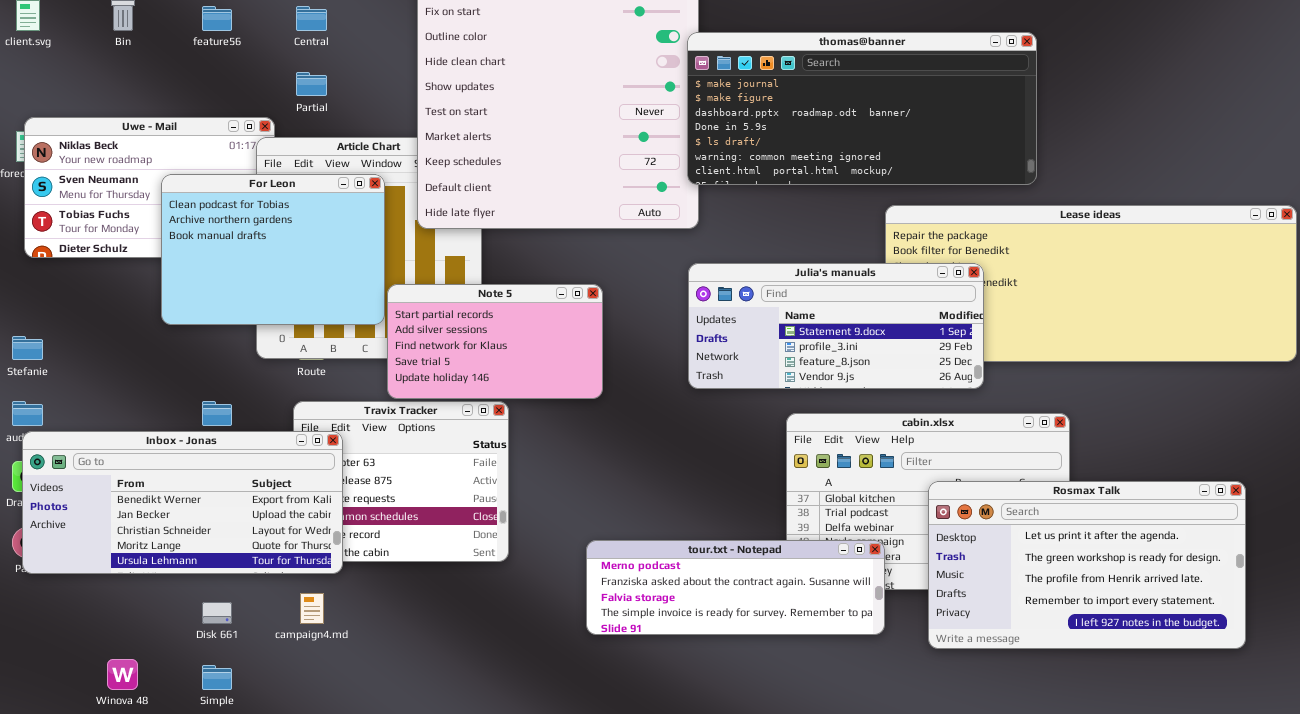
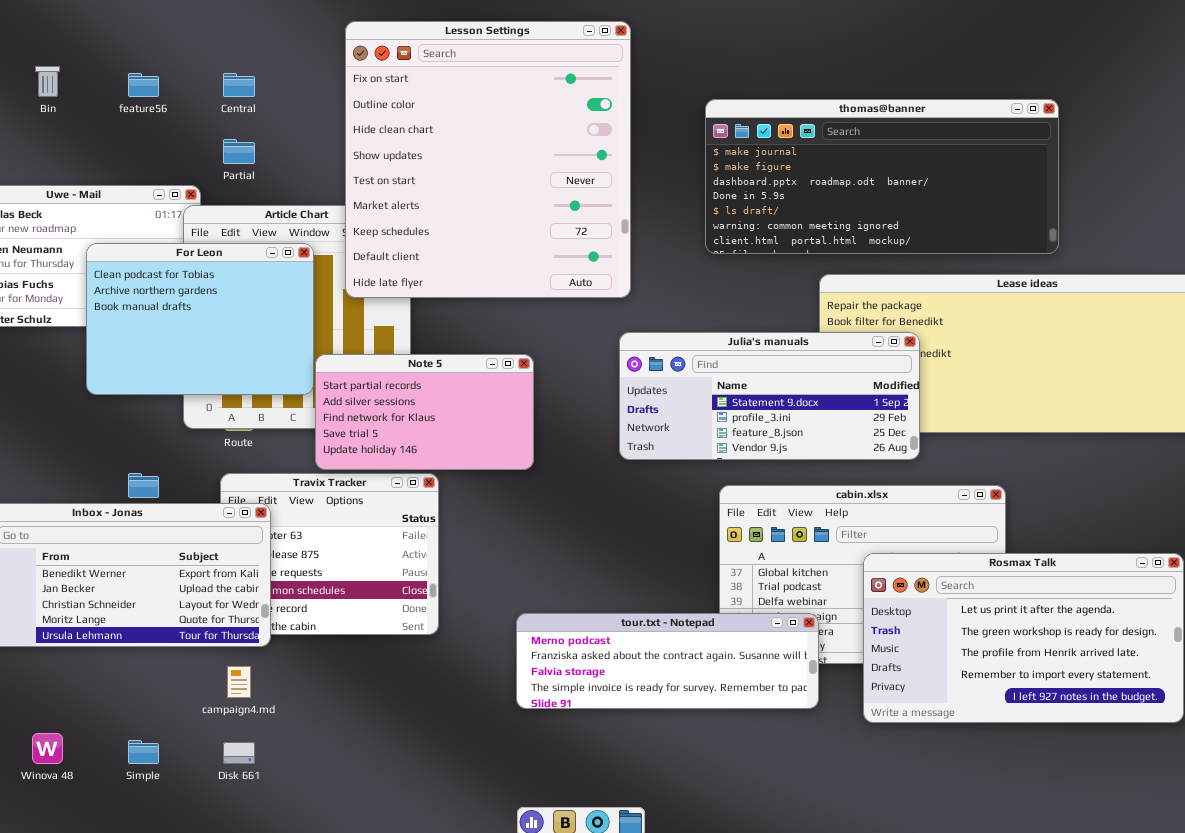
thomas@banner: [687,32,1037,185] -> [705,99,1059,254], moved
Disk 661: [202,602,232,624] -> [223,742,255,764], moved

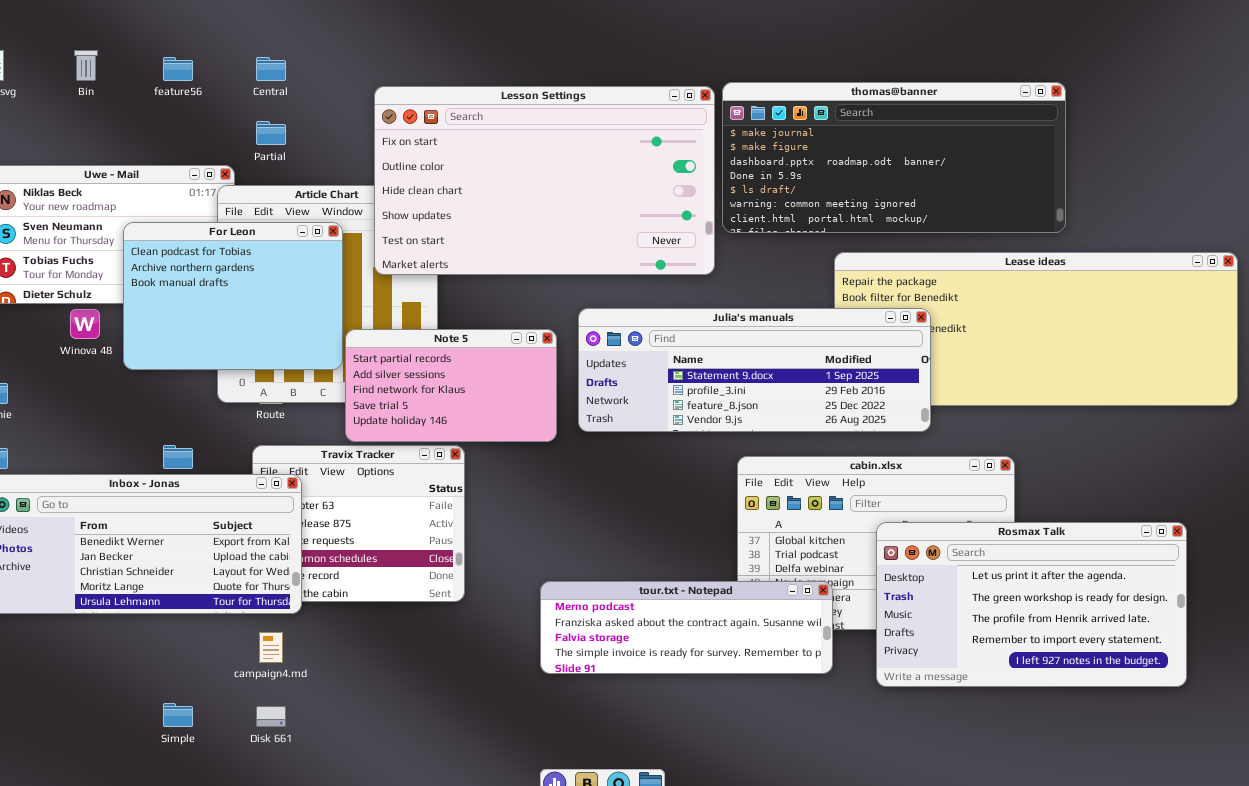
Lesson Settings: [345,21,631,298] -> [374,86,715,275], resized
Julia's manuals: [619,332,920,460] -> [578,308,931,432], resized
Winova 48: [32,733,63,764] -> [70,309,100,339], moved

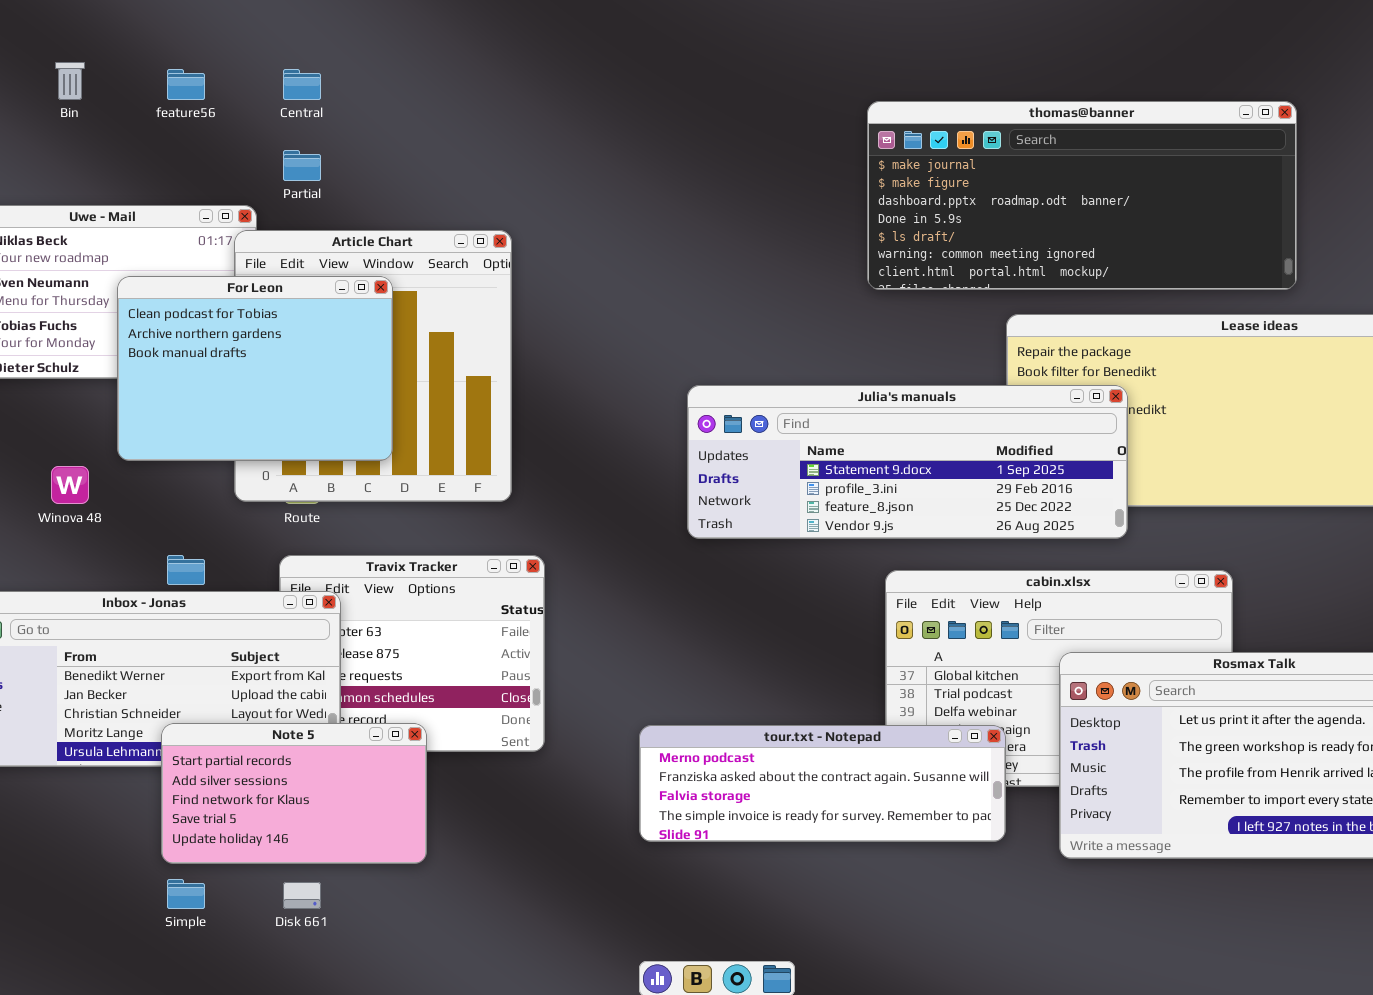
Lesson Settings: [374,86,715,275] -> none, closed
Winova 48: [70,309,100,339] -> [51,466,89,504], moved
Note 5: [345,329,557,442] -> [161,723,427,864], moved

